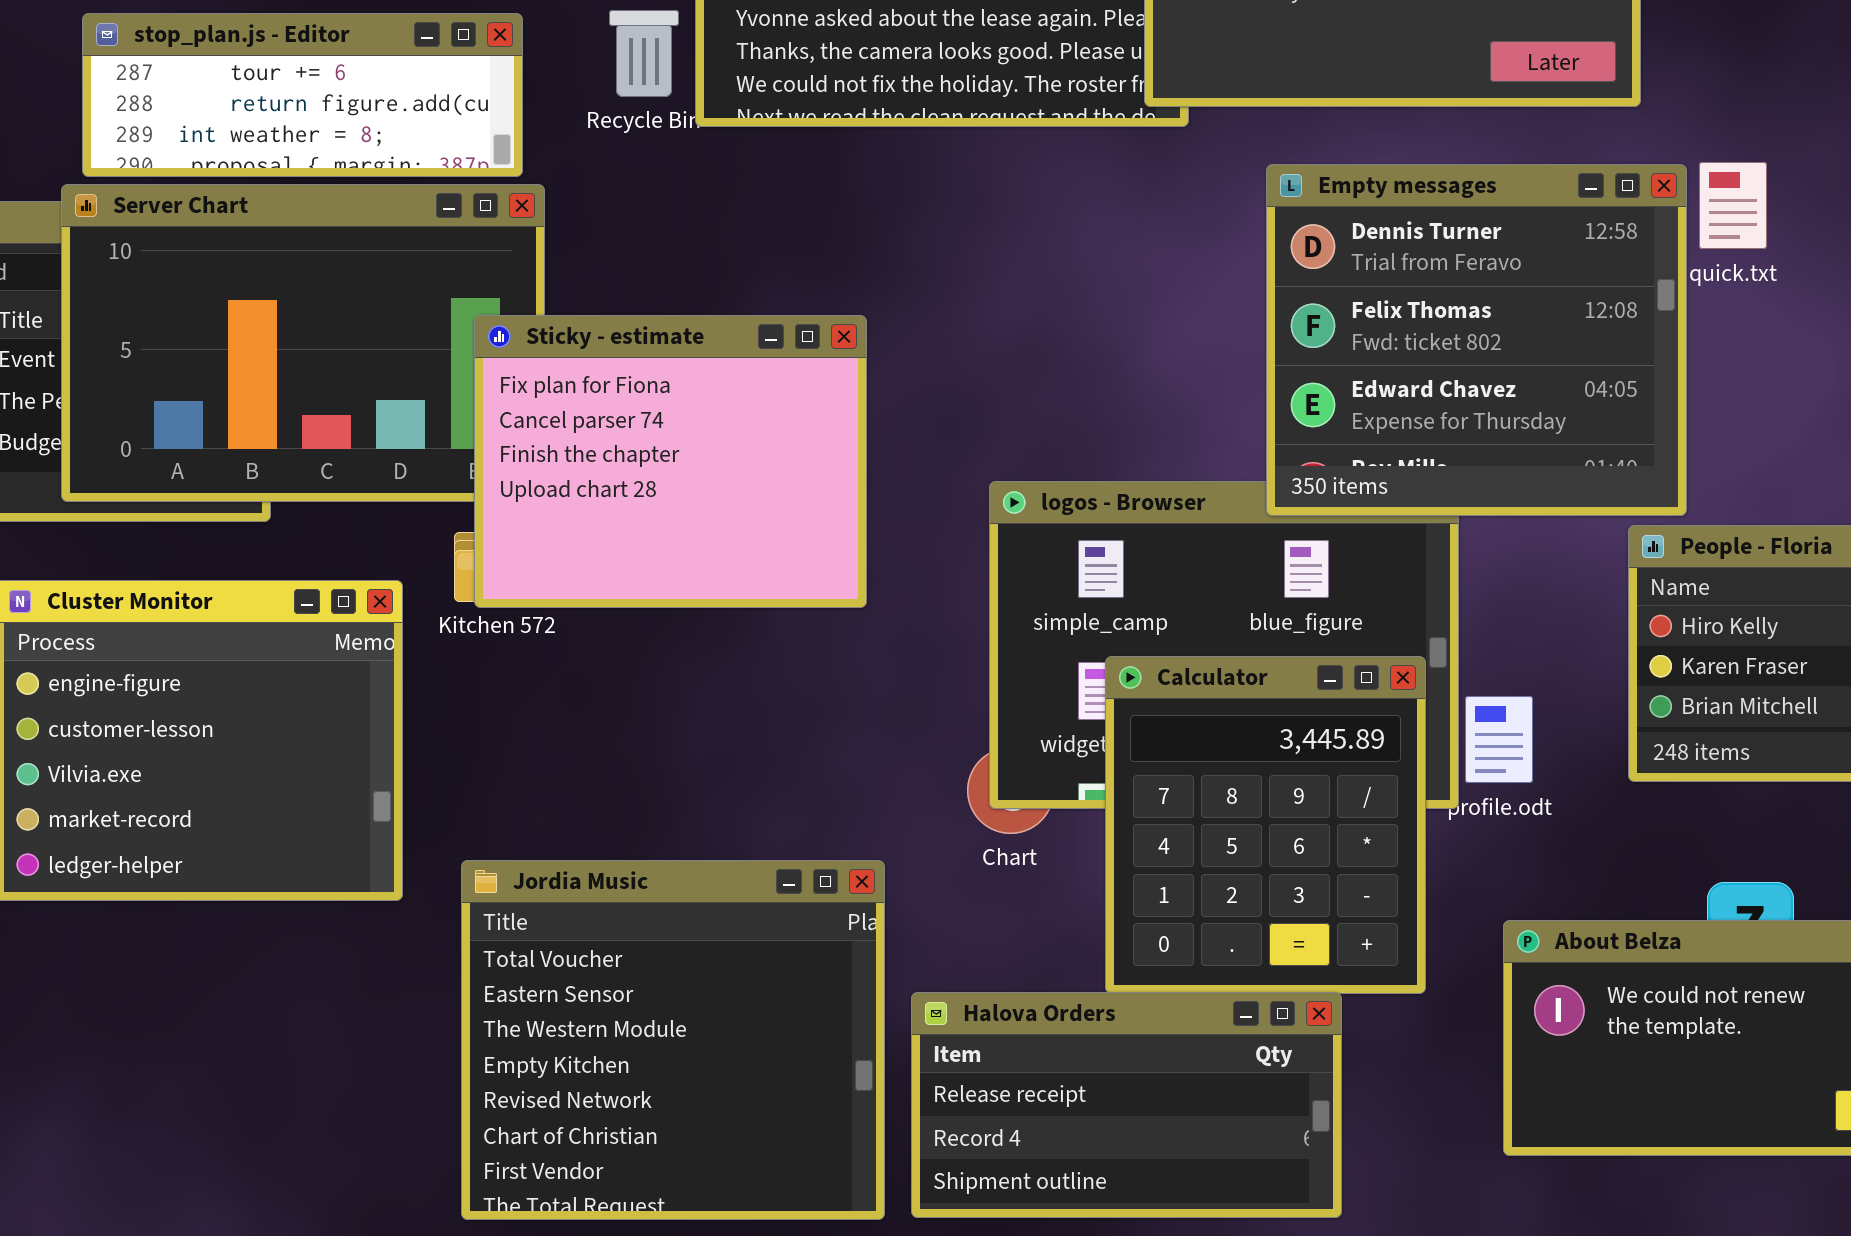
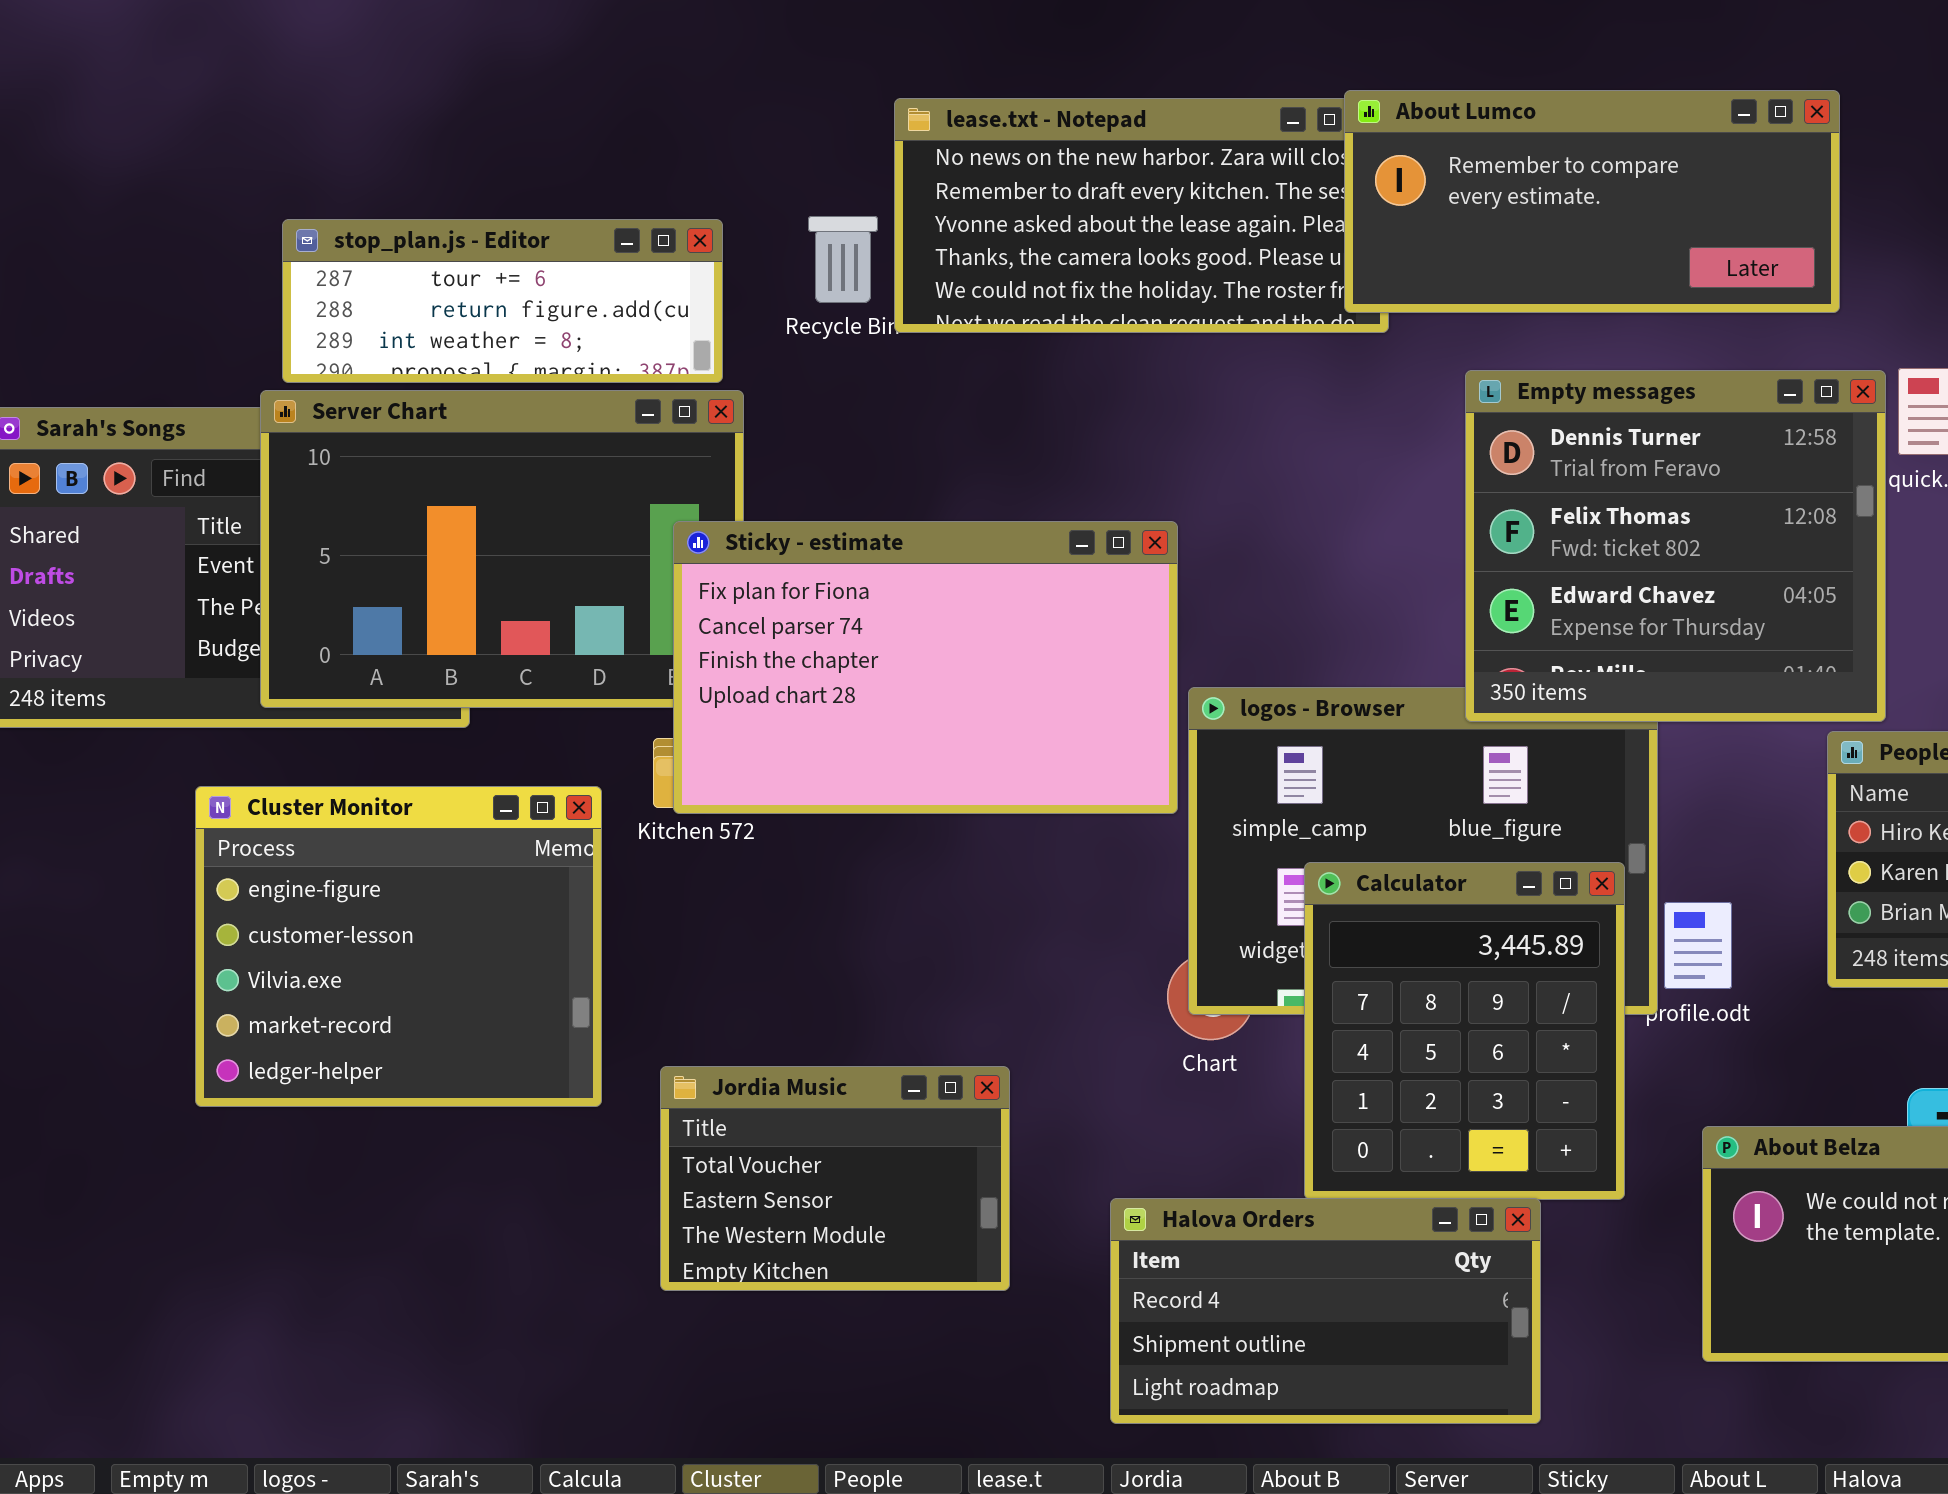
Sticky - estimate: [474,315,867,608] -> [673,521,1178,814], resized
Jordia Music: [461,860,885,1220] -> [660,1066,1010,1291], resized
Halova Orders: [911,992,1342,1218] -> [1110,1198,1541,1424], scrolled down 1 row

